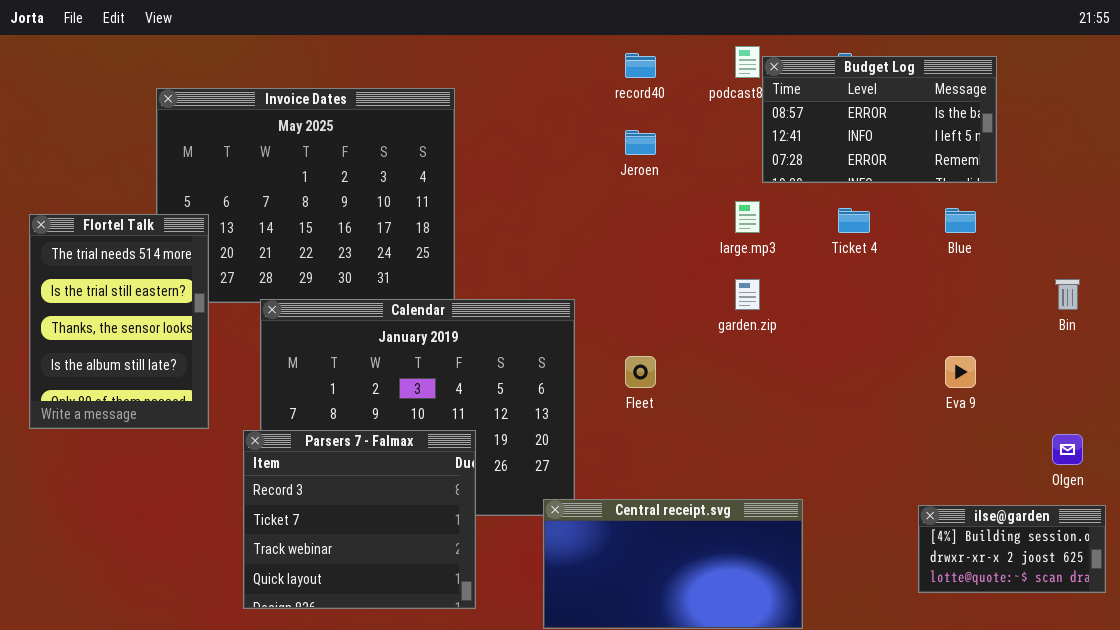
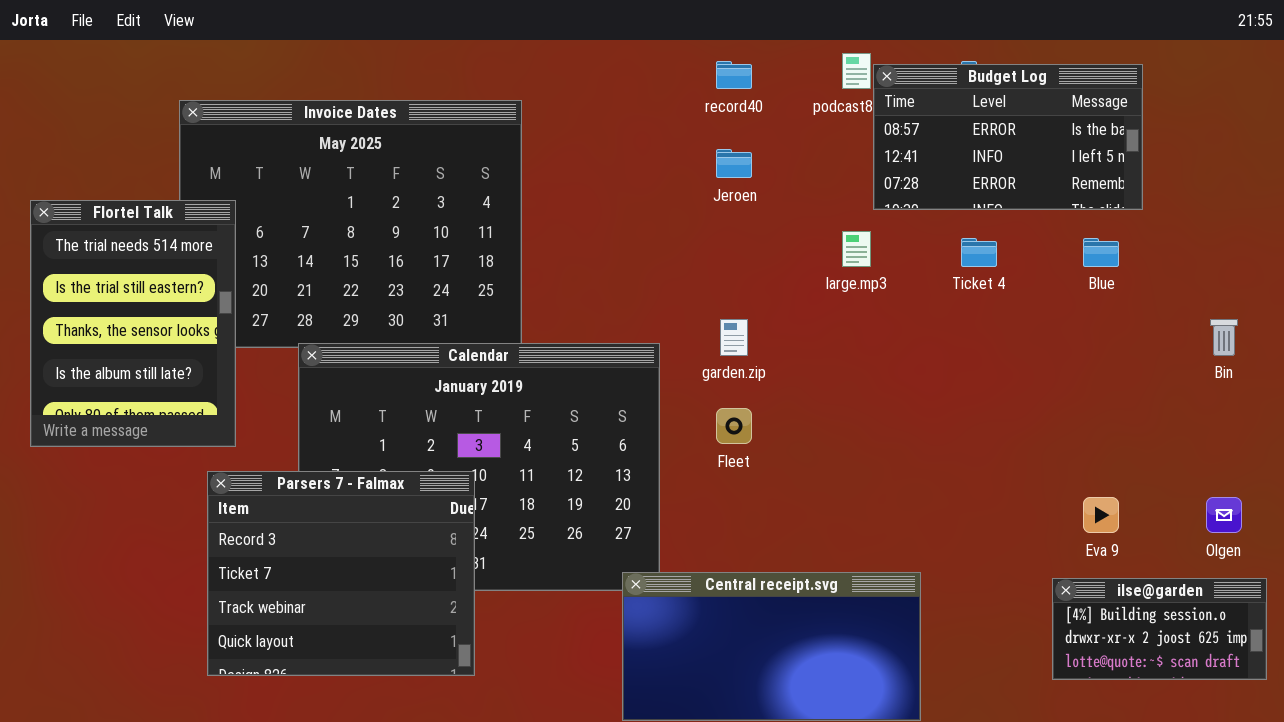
Flortel Talk: [29,214,209,429] -> [30,200,236,447], moved
garden.zip: [735,279,760,310] -> [720,319,748,356], moved
Eva 9: [945,356,976,388] -> [1083,497,1119,533], moved
Parsers 7 - Falmax: [243,430,476,609] -> [207,471,475,676], moved

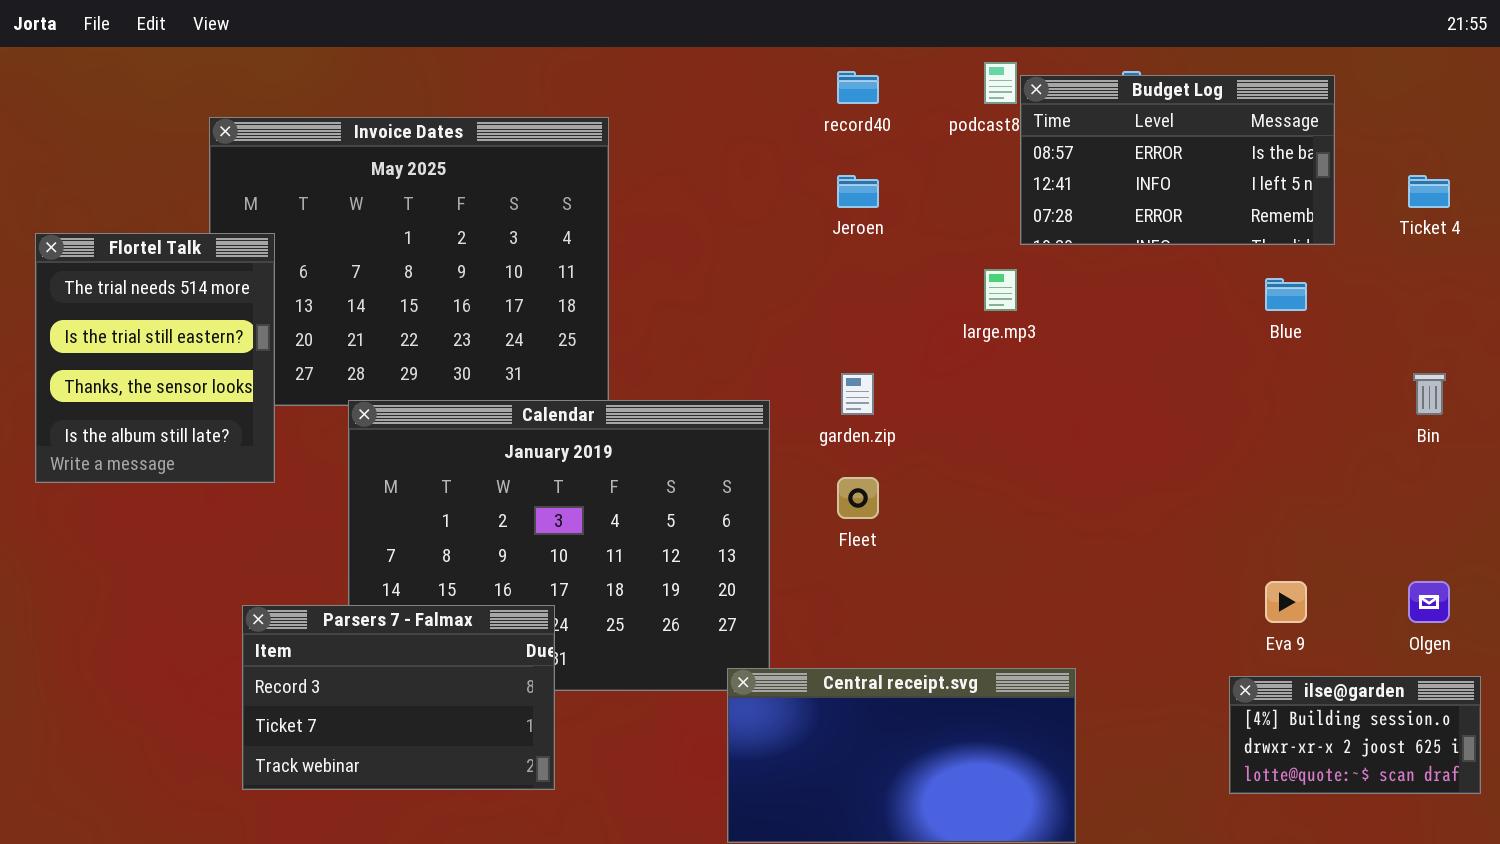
Flortel Talk: [30,200,236,447] -> [35,233,275,483], resized
Ticket 4: [961,238,997,267] -> [1408,175,1450,208], moved
Parsers 7 - Falmax: [207,471,475,676] -> [242,605,555,790], resized

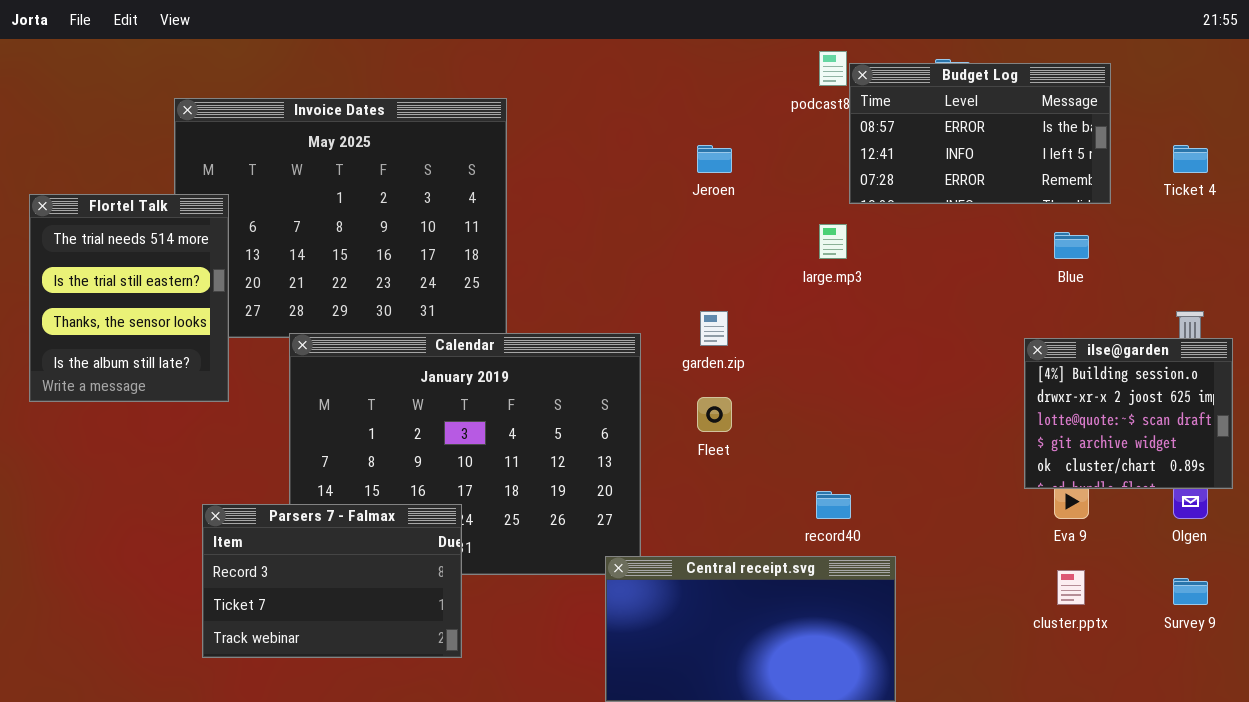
record40: [837,71,879,104] -> [816,491,851,519], moved
ilse@garden: [1229,676,1481,794] -> [1024,338,1233,489], moved, resized

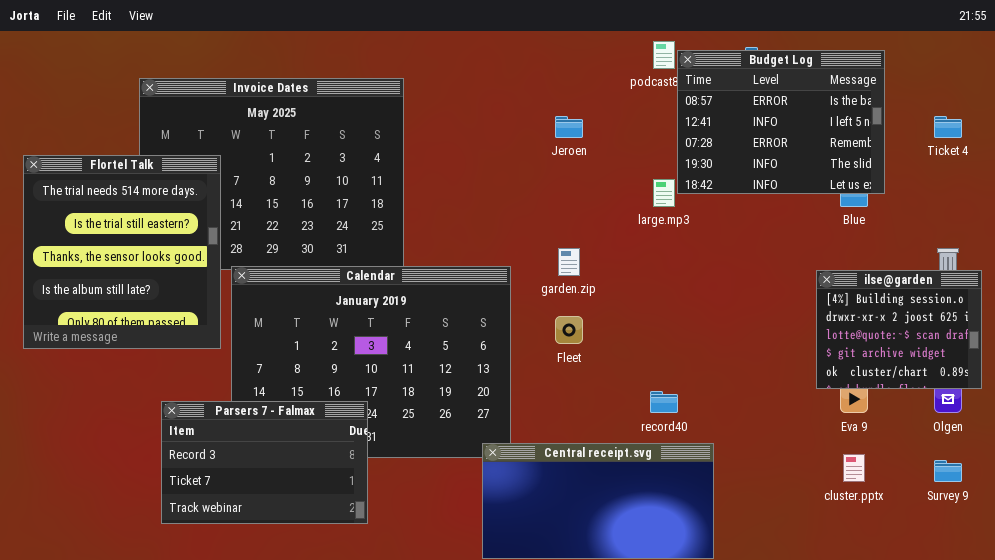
Budget Log: [849,63,1111,204] -> [677,50,885,194], resized
Flortel Talk: [29,194,229,402] -> [23,155,221,349], resized

